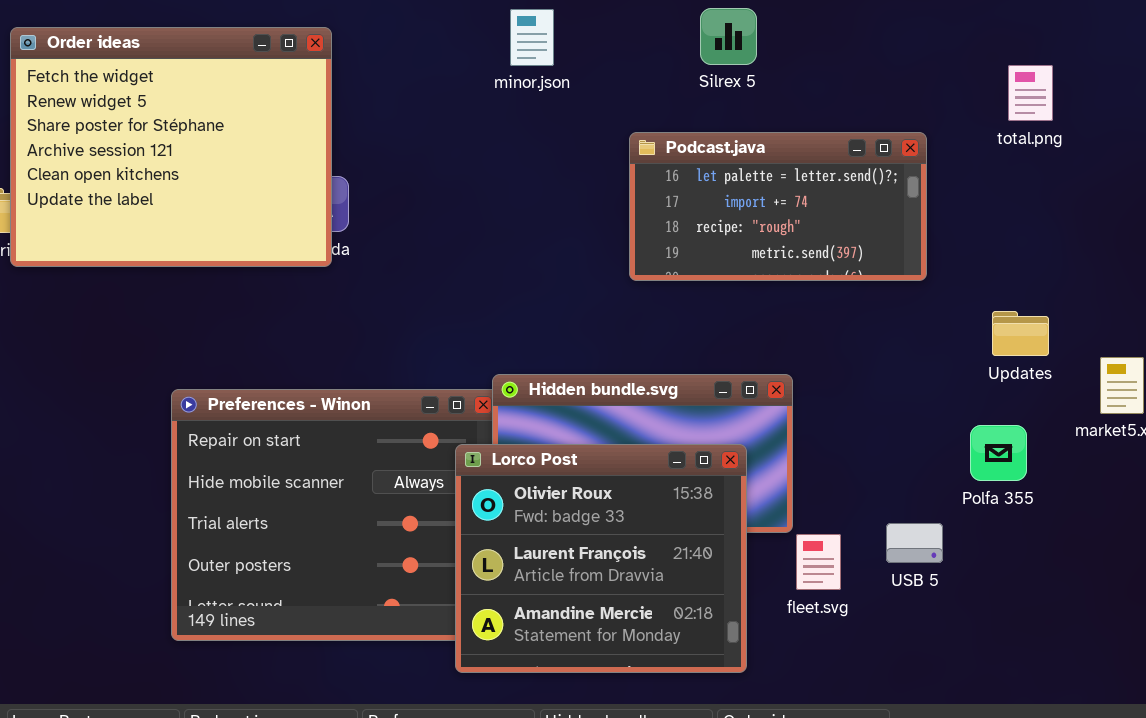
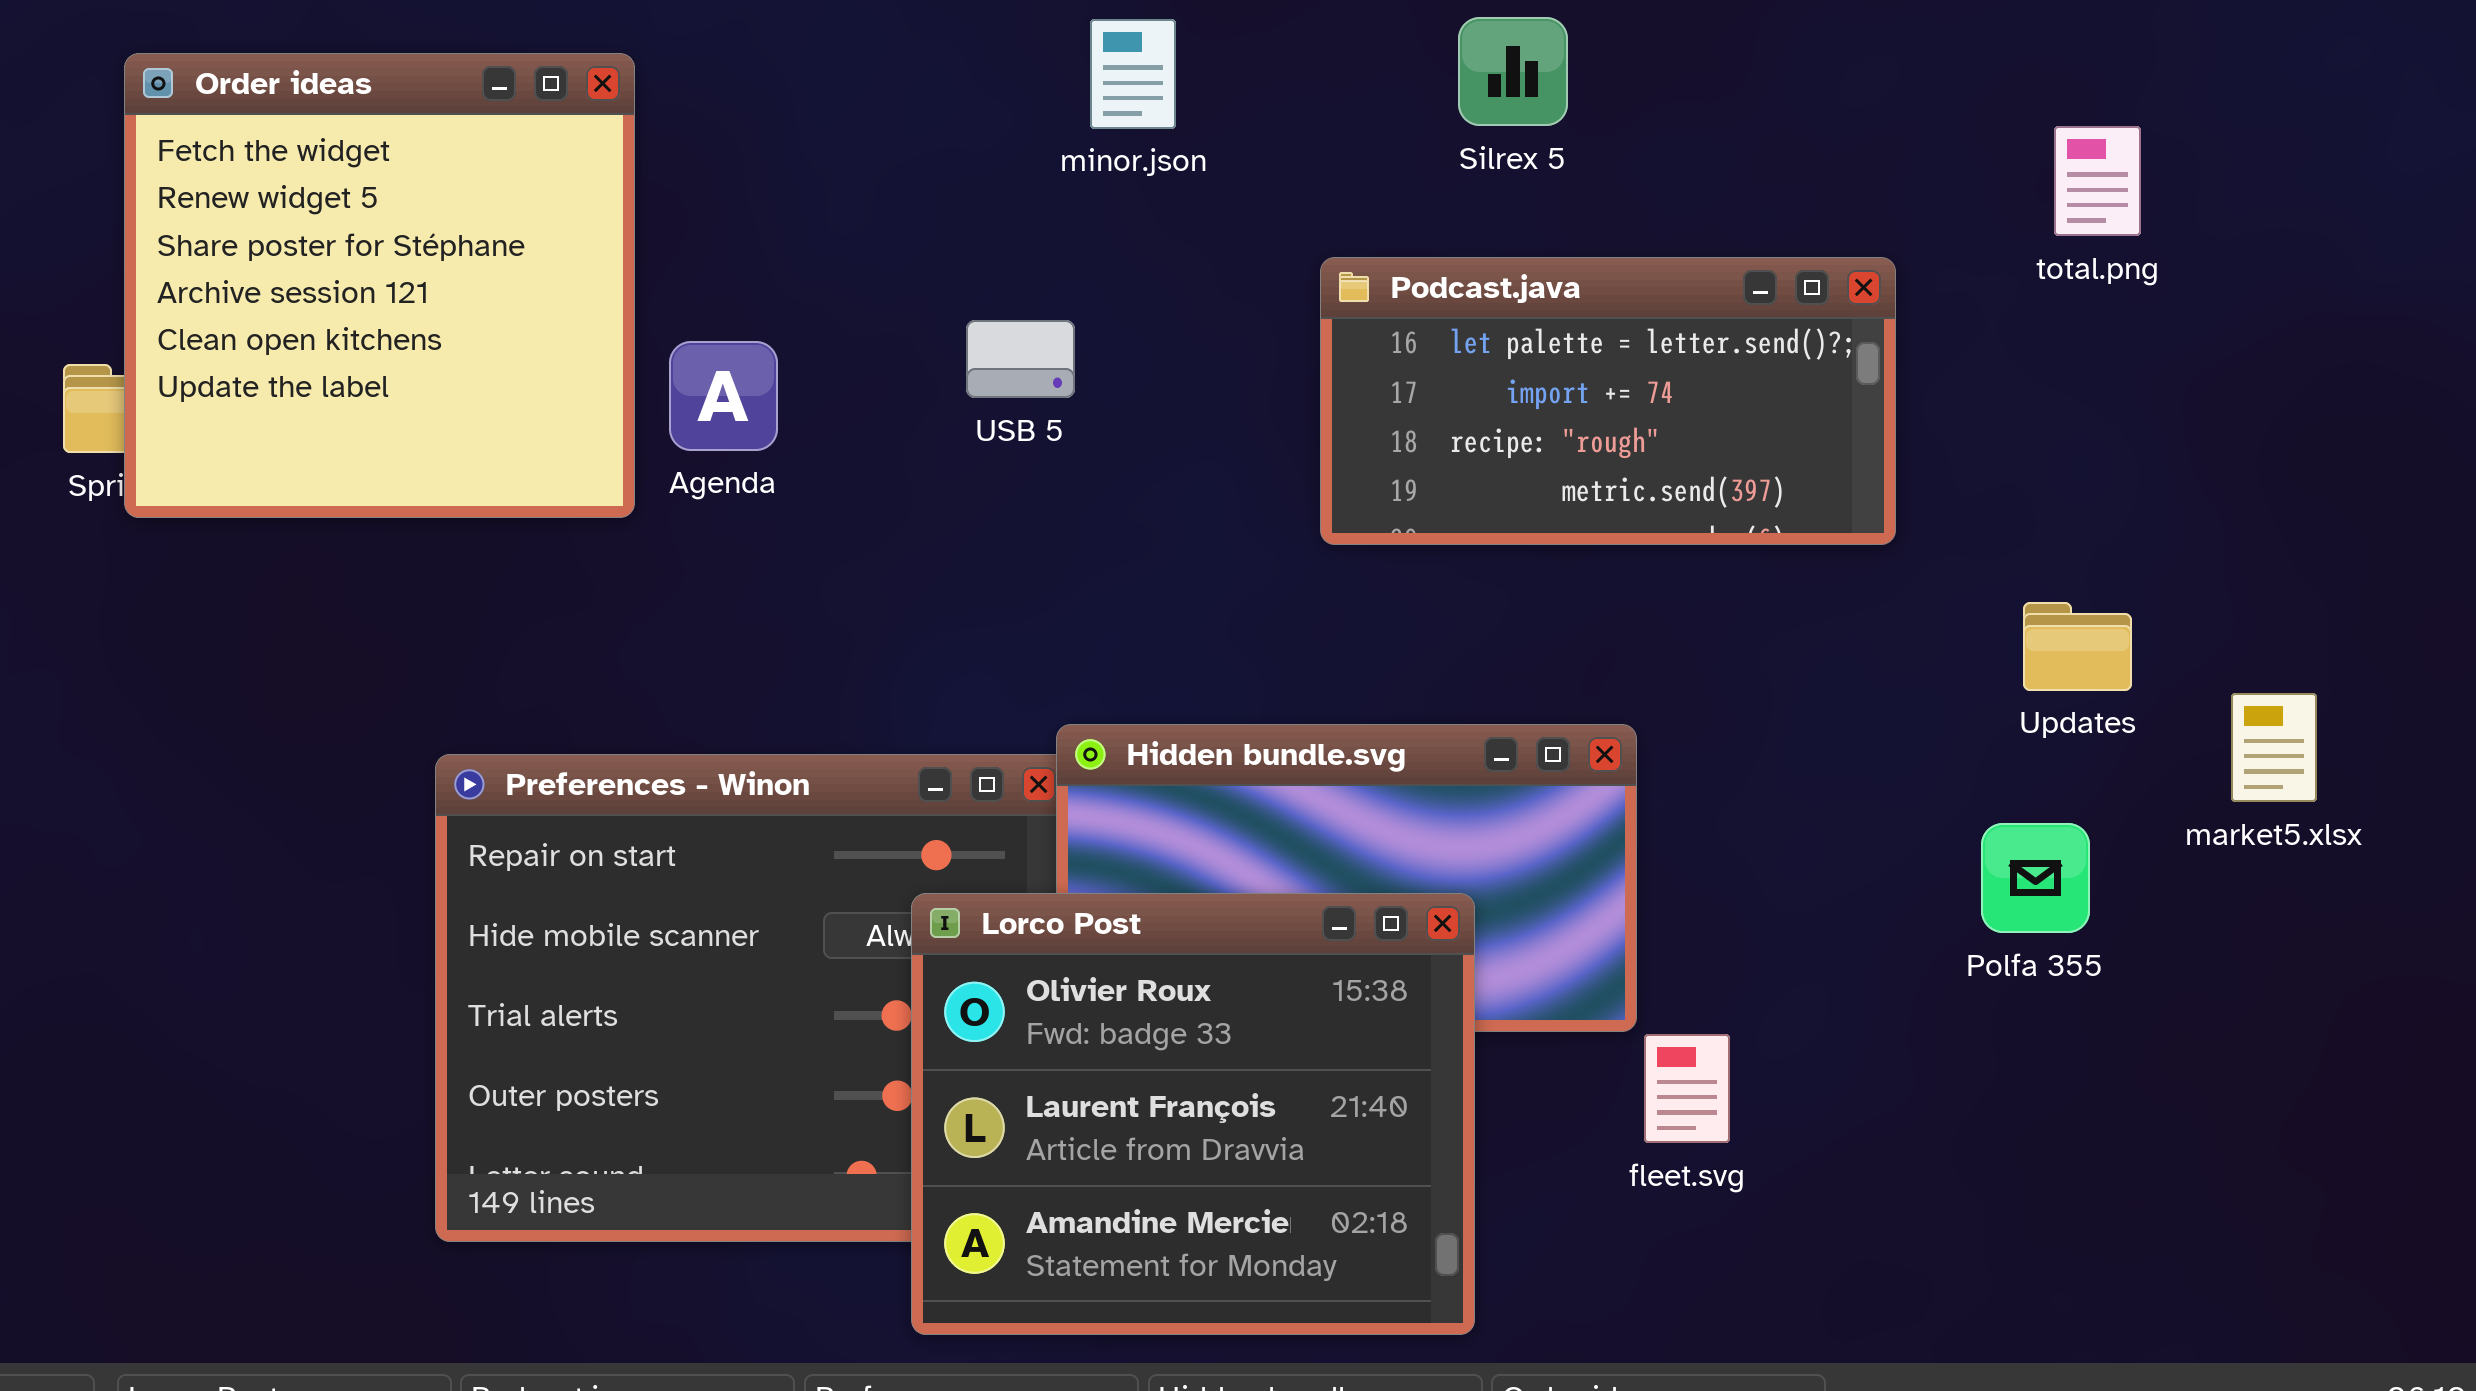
Order ideas: [10,27,332,267] -> [124,53,635,518], resized
Lorco Post: [455,444,747,673] -> [911,893,1475,1335], moved
USB 5: [886,523,943,563] -> [966,320,1075,398], moved

